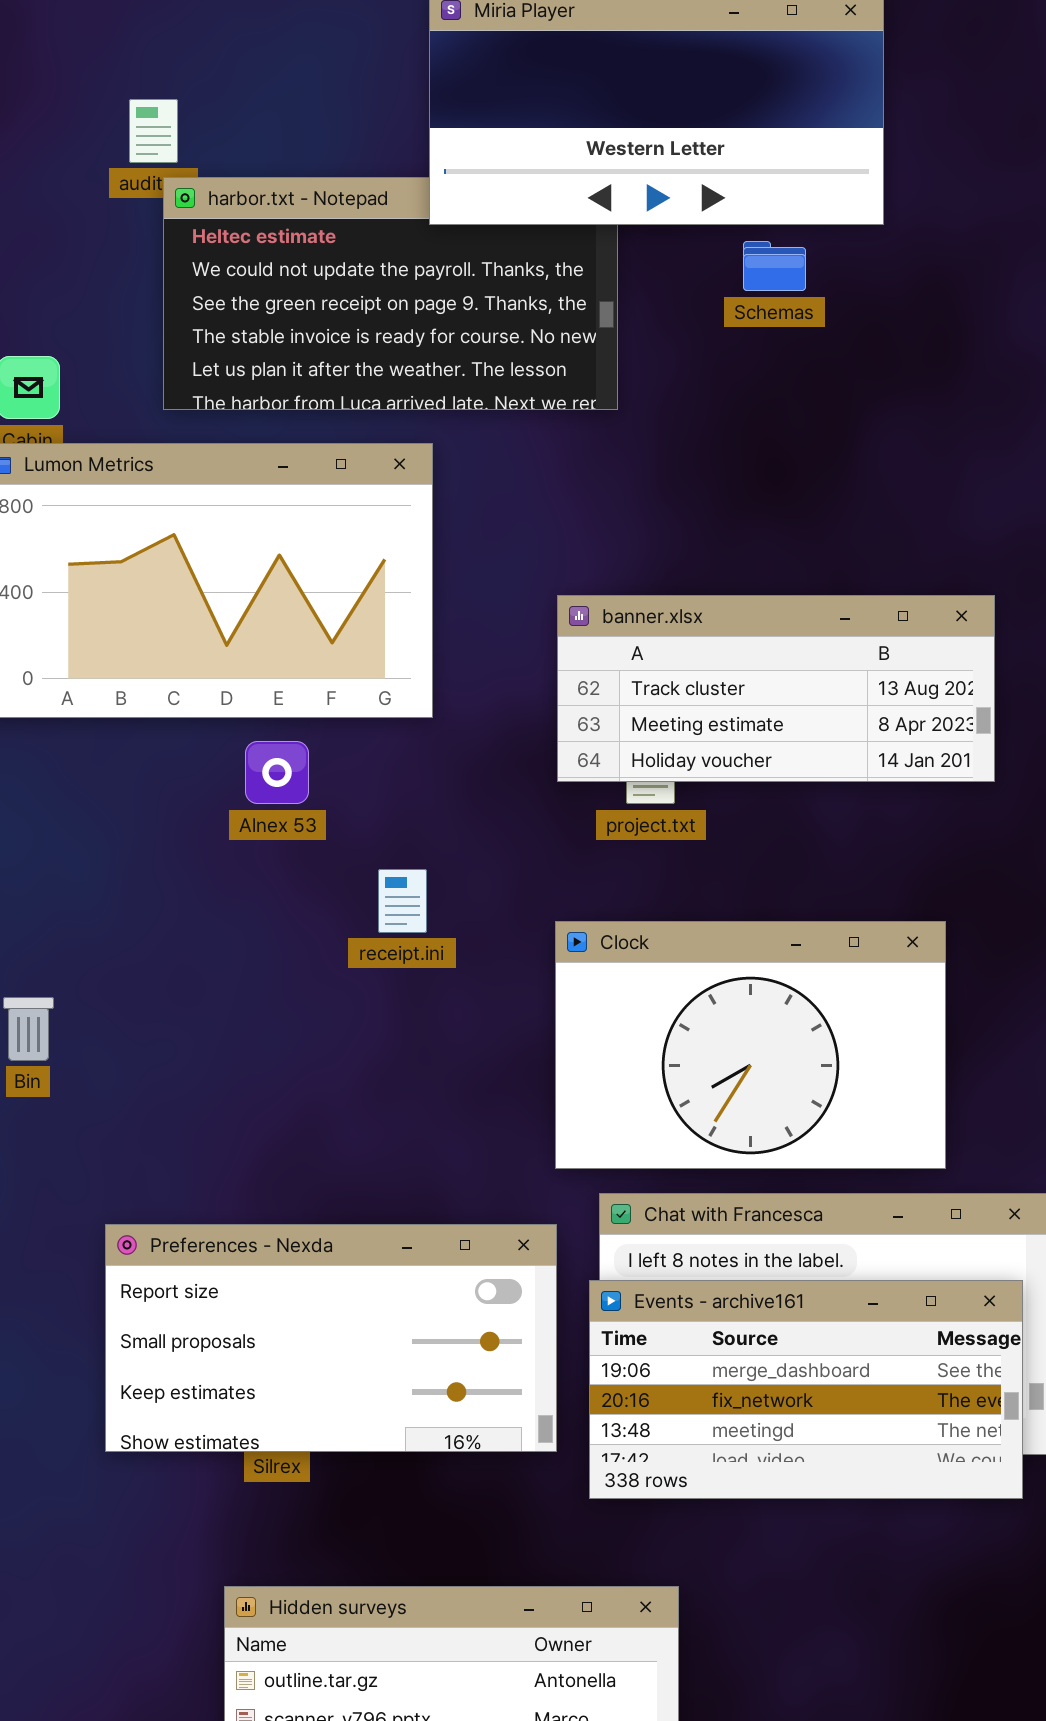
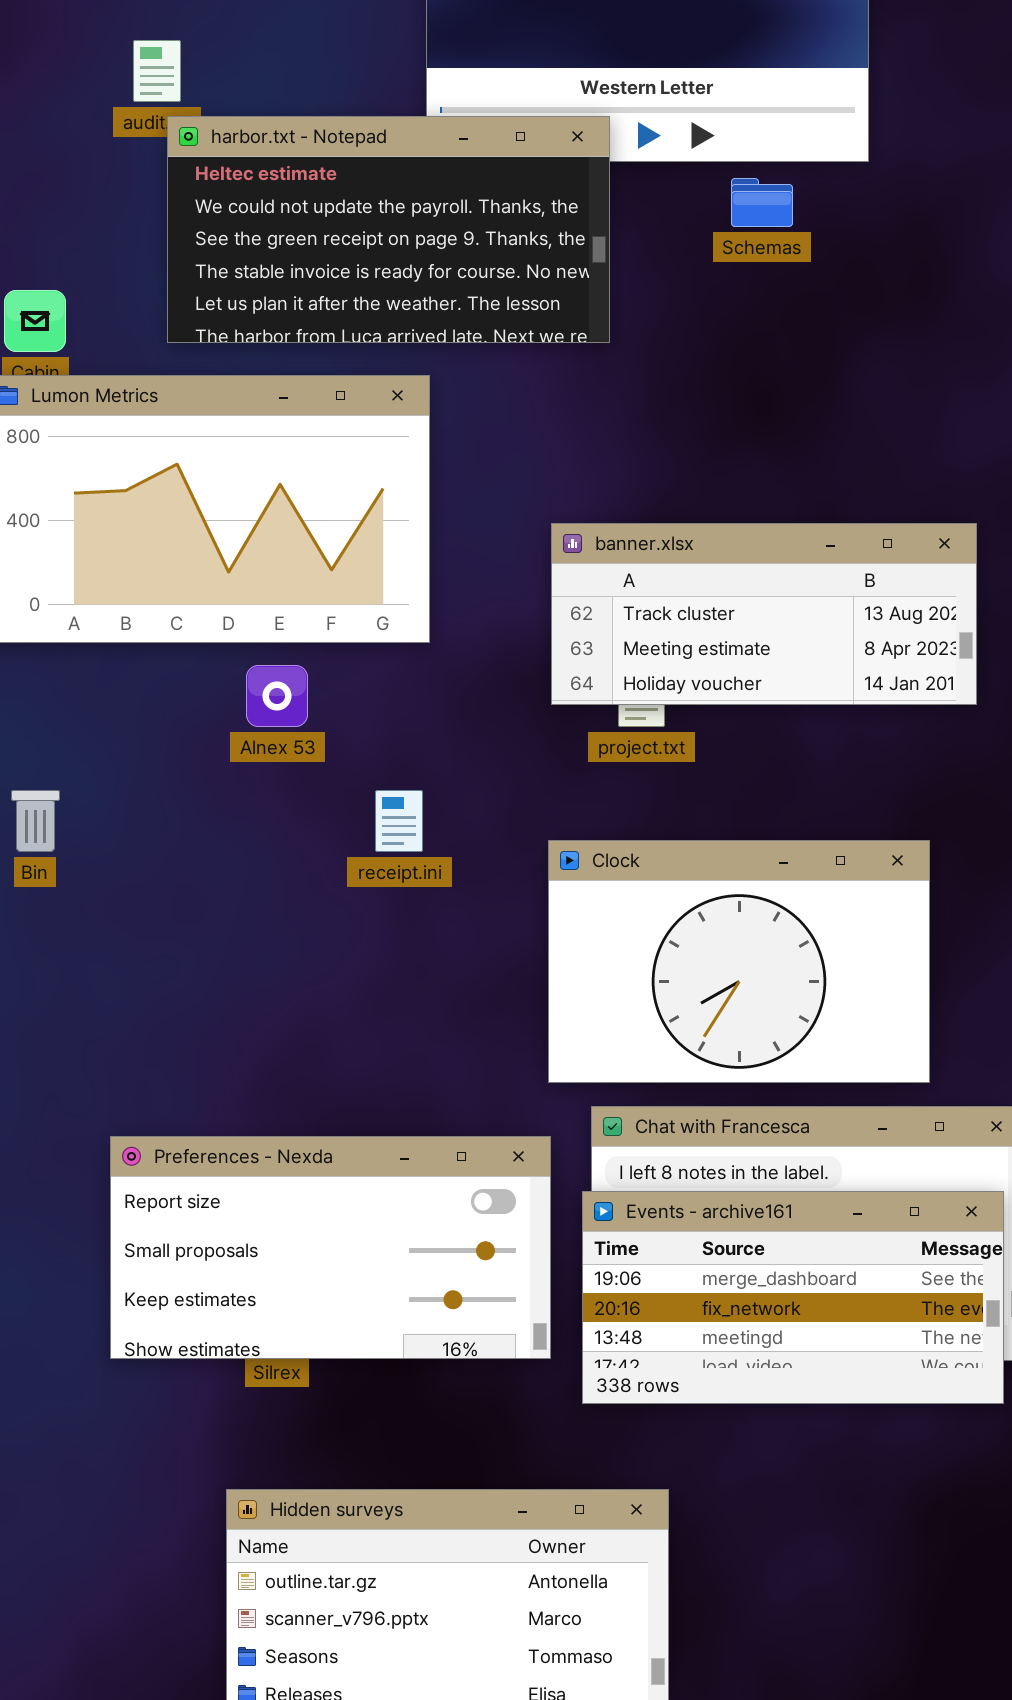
harbor.txt - Notepad: [163,177,618,410] -> [167,116,610,343], raised
Bin: [3,997,54,1061] -> [11,790,60,852], moved

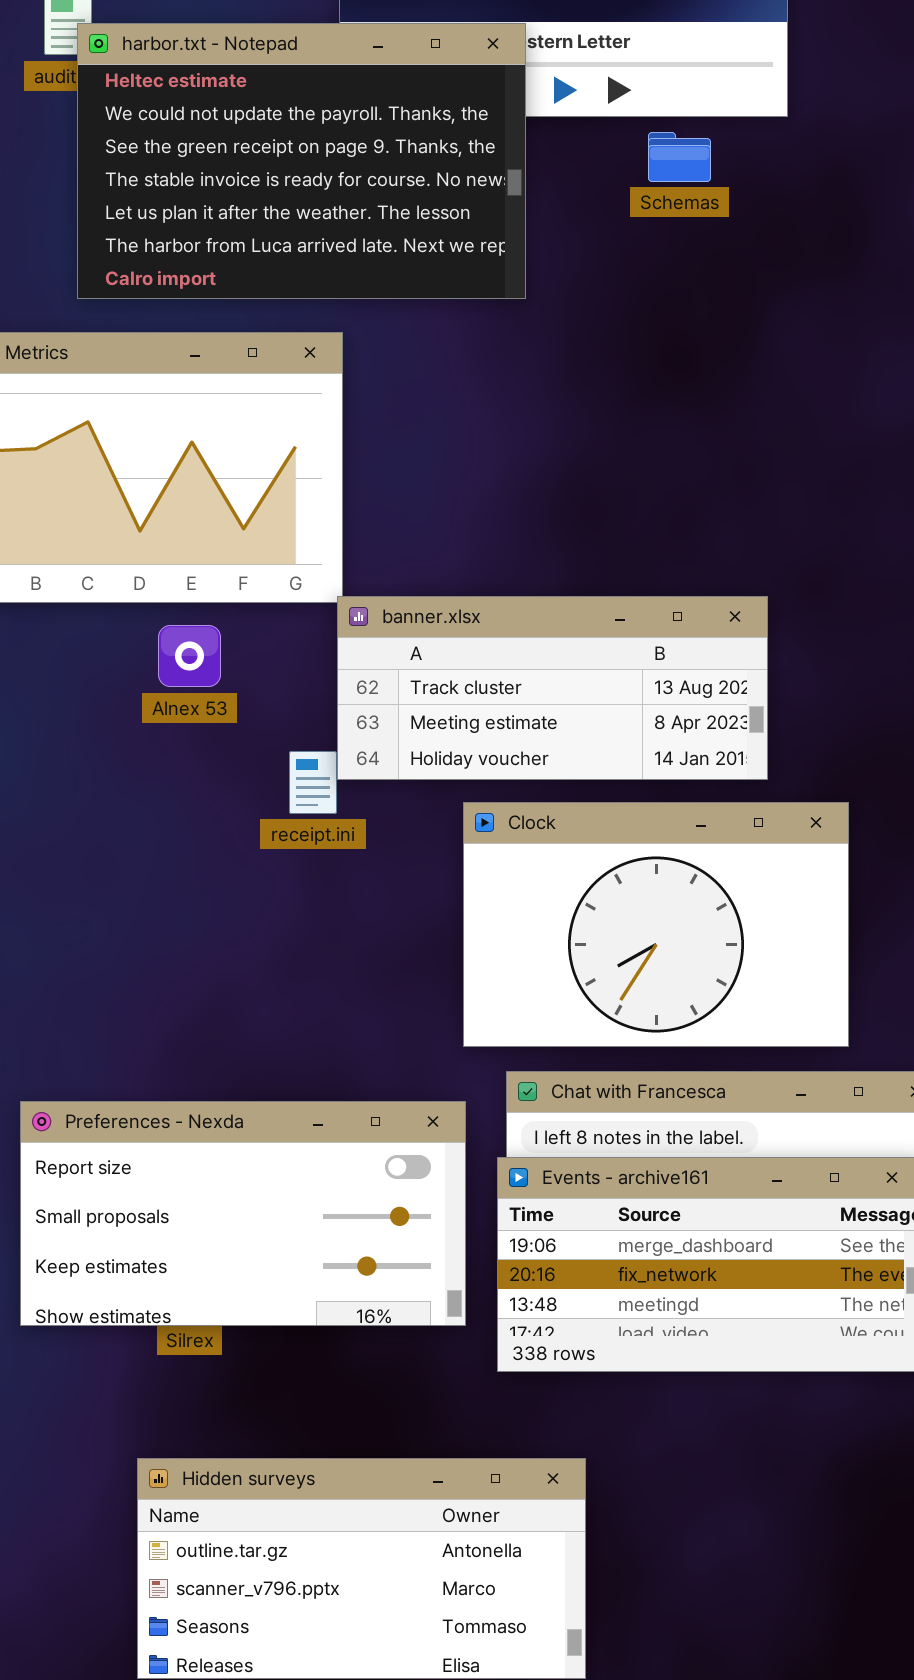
harbor.txt - Notepad: [167,116,610,343] -> [77,23,526,299], resized
banner.xlsx: [551,523,977,705] -> [337,596,768,780], moved

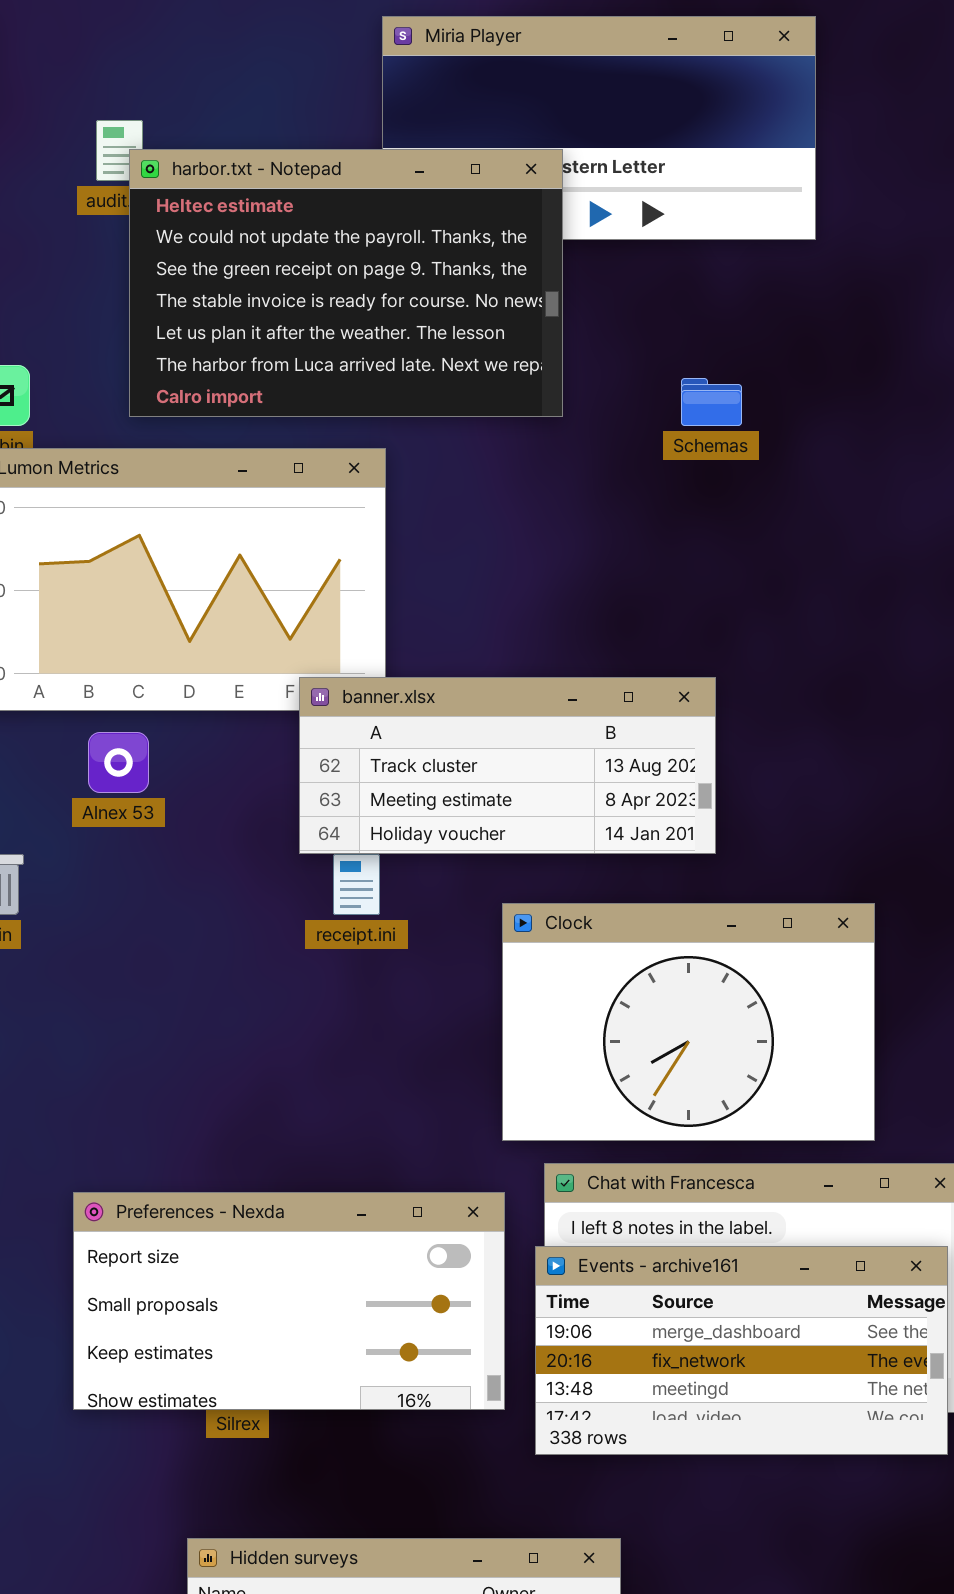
Schemas: [648,132,711,182] -> [681,378,742,426], moved
banner.xlsx: [337,596,768,780] -> [299,677,716,854], moved
Alnex 53: [158,625,221,687] -> [88,732,149,793], moved

